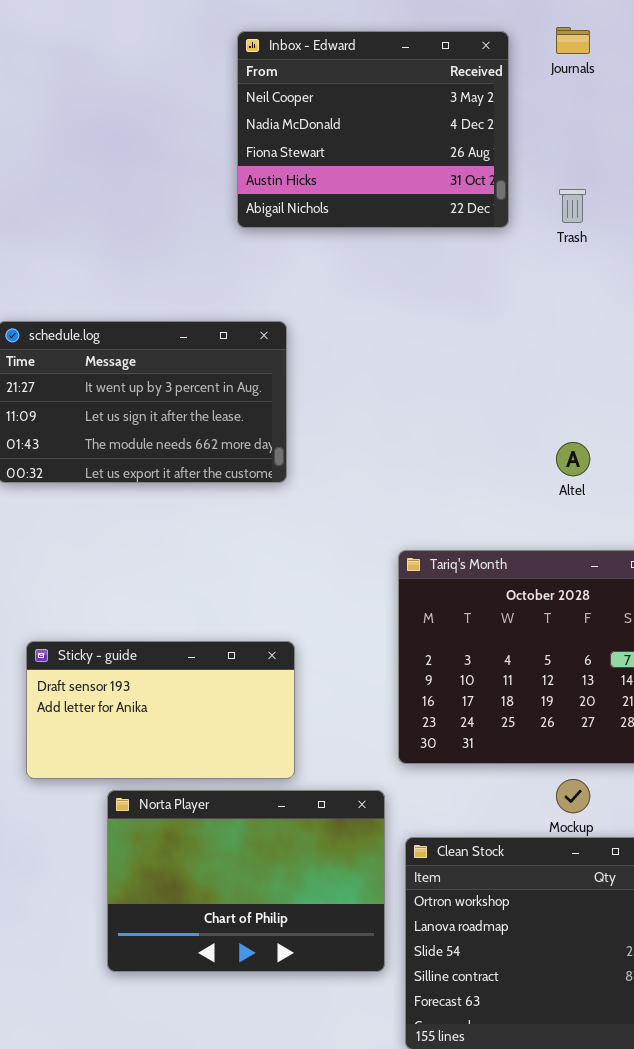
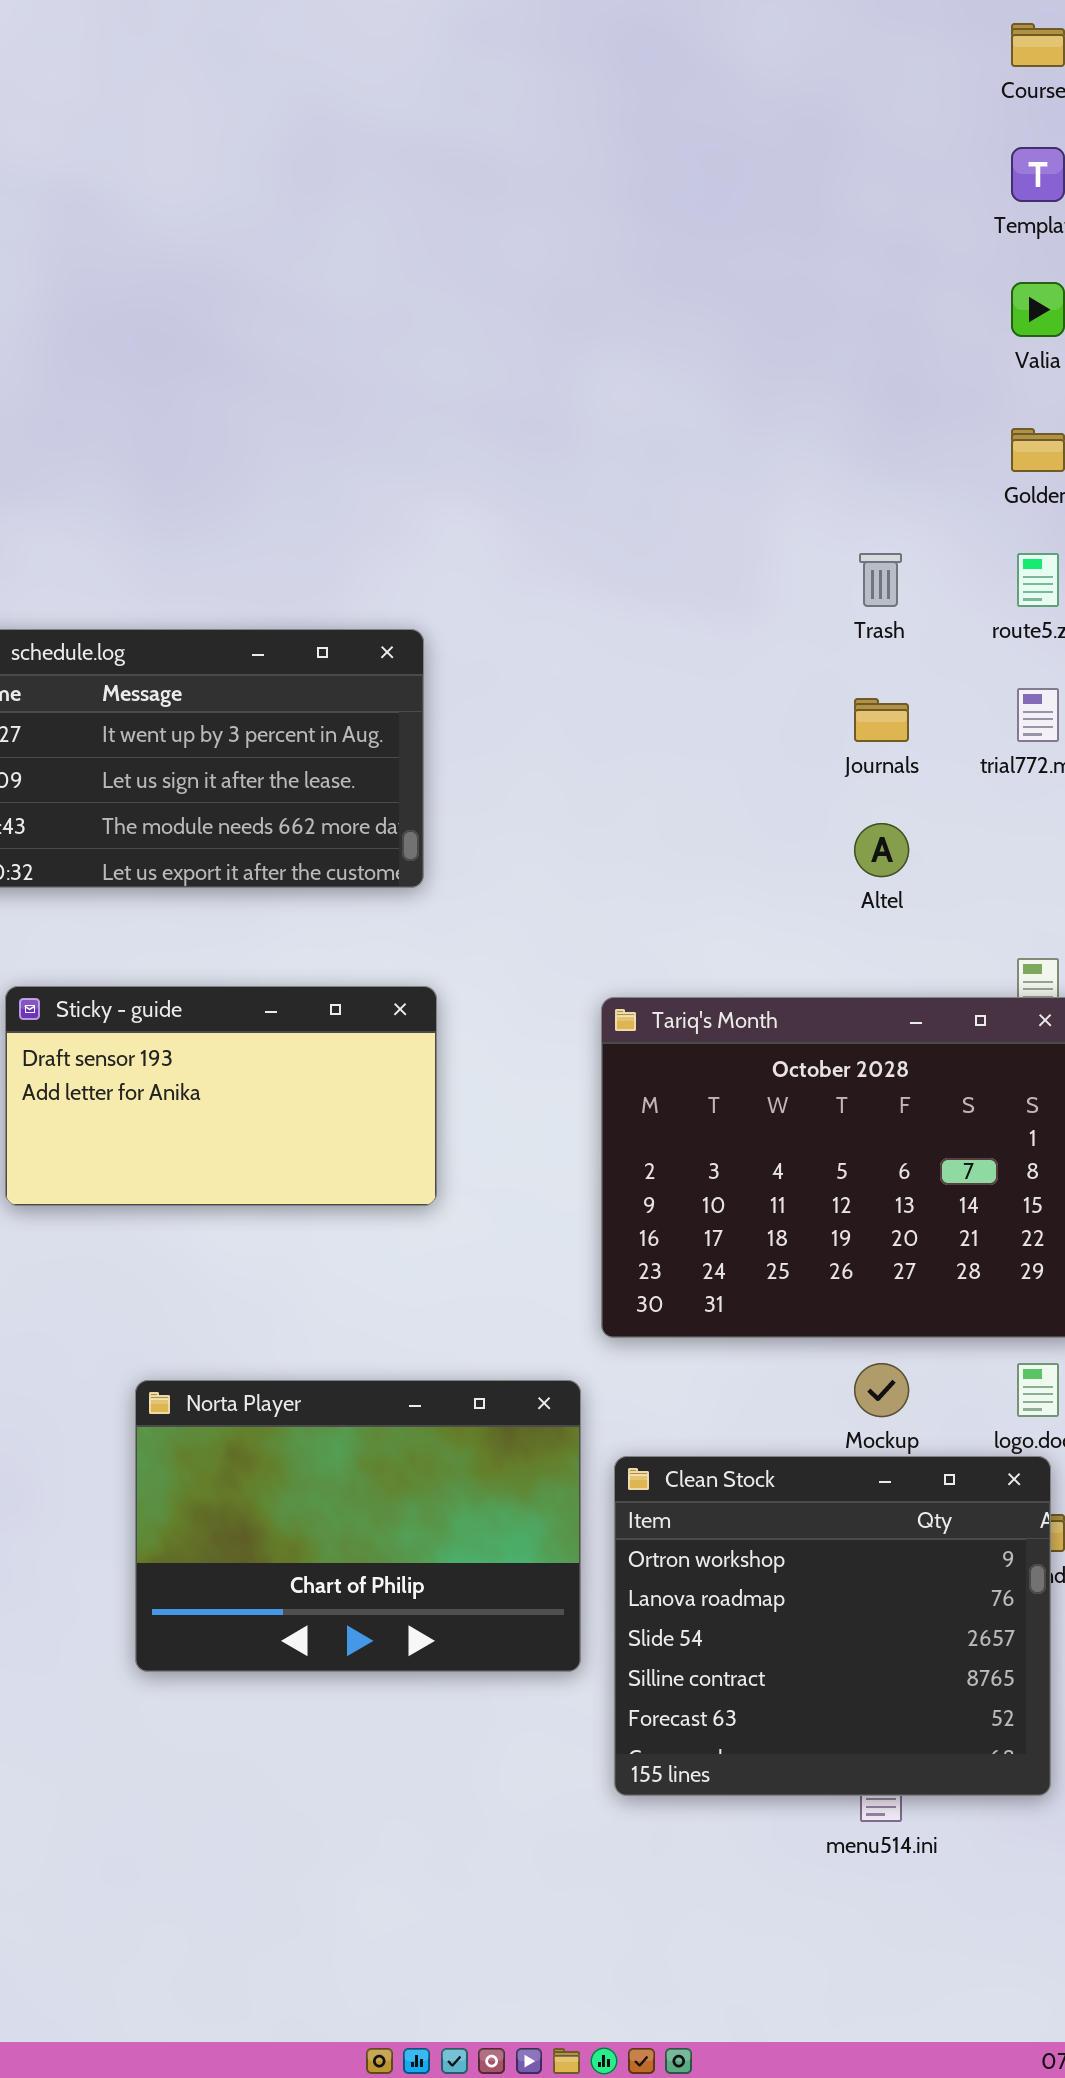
Journals: [556,27,590,54] -> [854,698,909,742], moved
Inbox - Edward: [237,31,509,228] -> none, closed
Trash: [559,189,586,223] -> [859,553,902,607], moved
Sticky - guide: [26,641,295,779] -> [5,986,437,1206], moved

